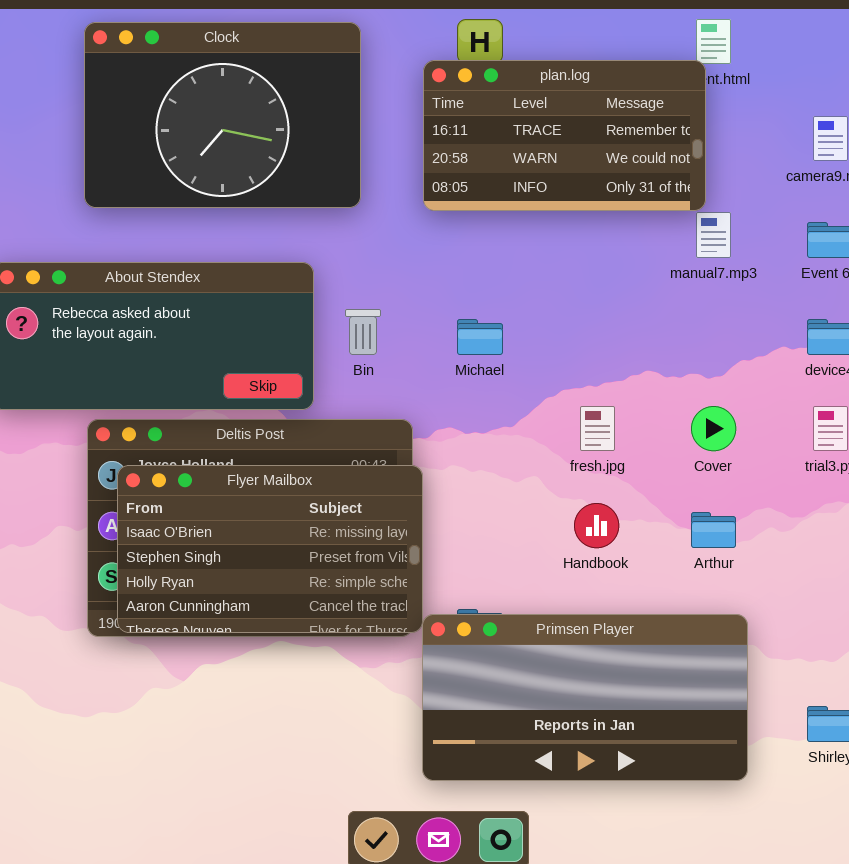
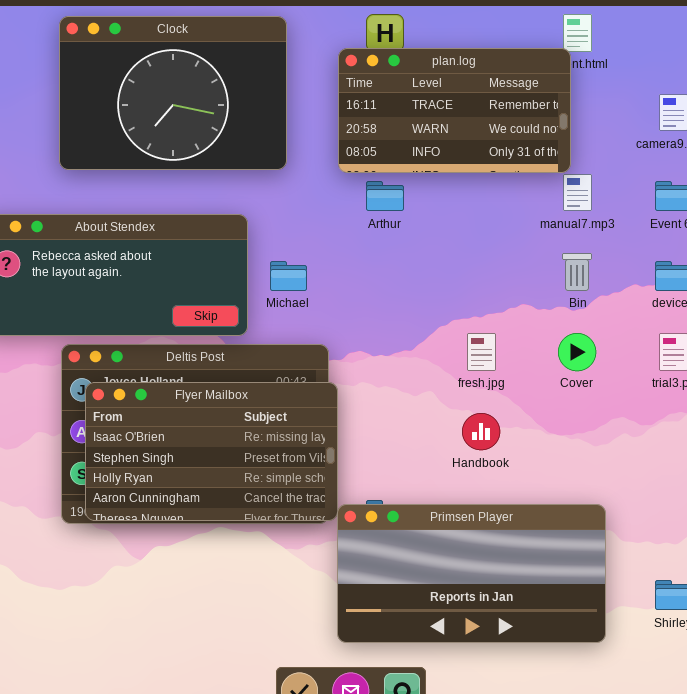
Bin: [345,309,381,355] -> [562,253,592,291], moved
Michael: [457,319,503,355] -> [270,261,307,291], moved
Arthur: [691,512,736,548] -> [366,181,404,211], moved

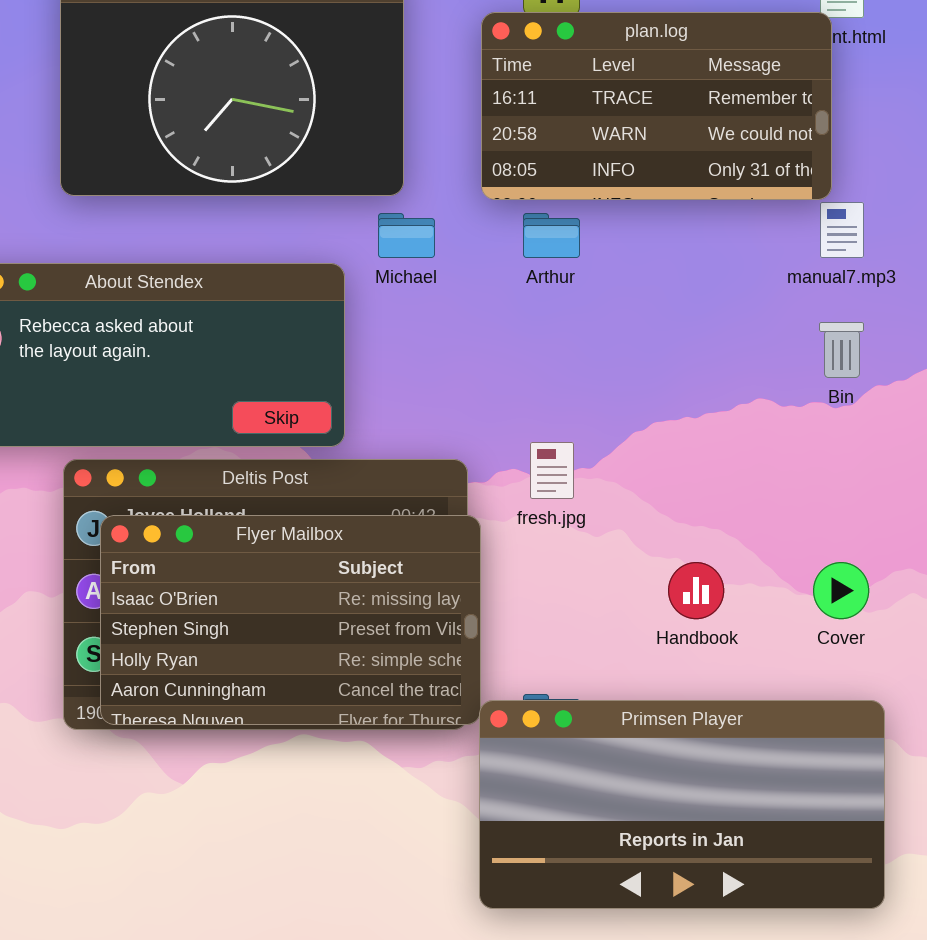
Michael: [270,261,307,291] -> [378,213,435,258], moved
fresh.jpg: [467,333,496,371] -> [530,442,574,499], moved
Cover: [558,333,596,371] -> [813,562,869,619], moved

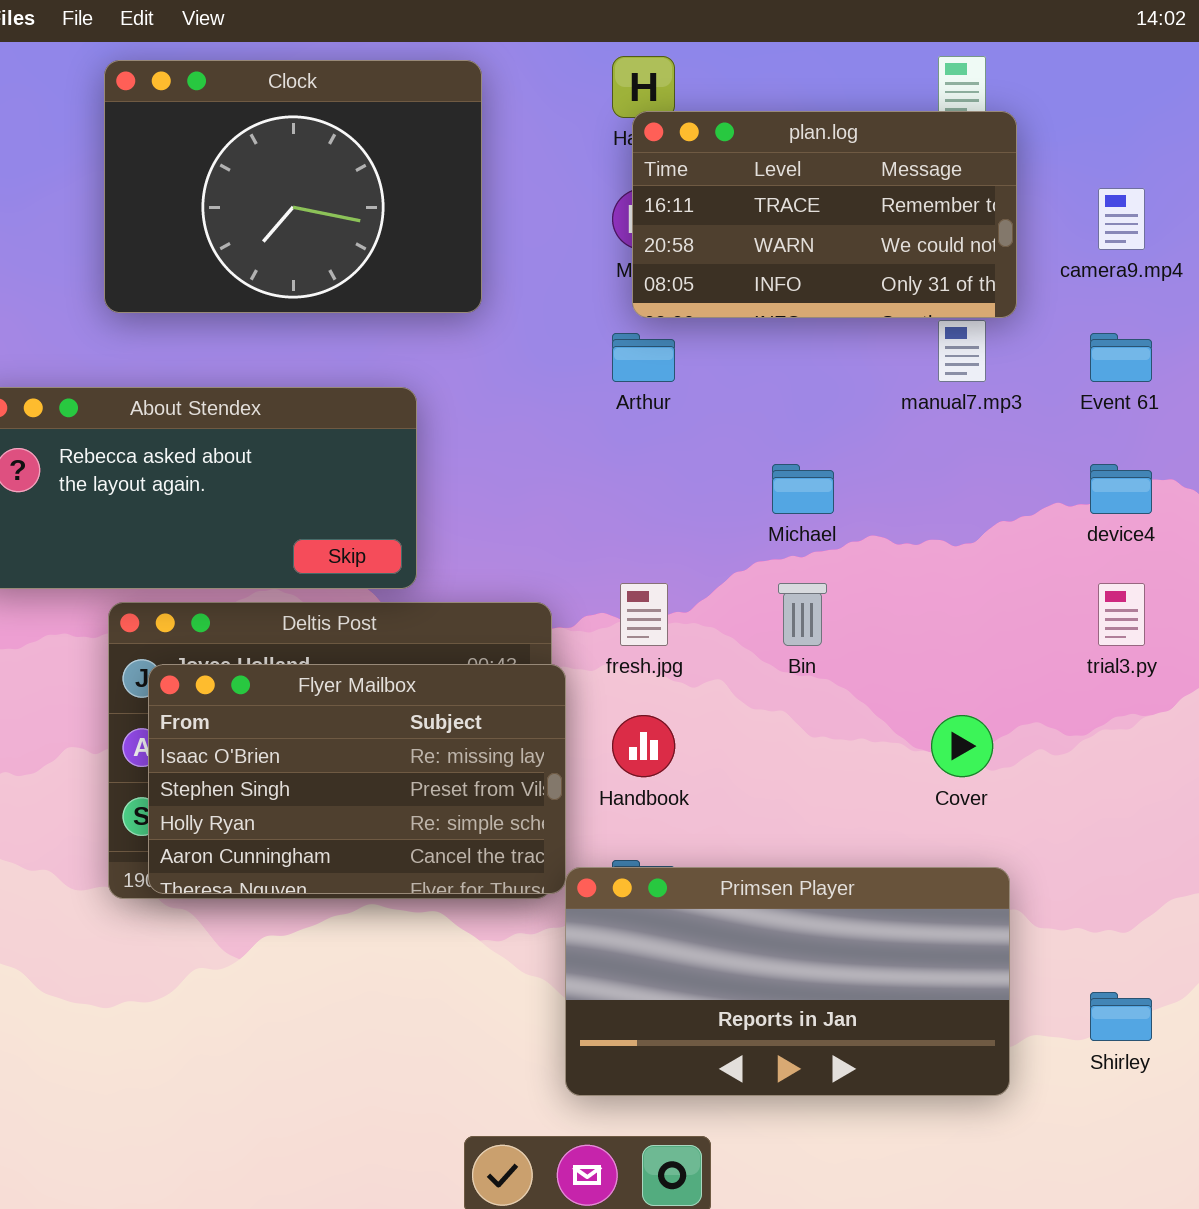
plan.log: [481,12,832,200] -> [632,111,1017,318], moved
Michael: [378,213,435,258] -> [772,464,834,514], moved
Bin: [819,322,864,378] -> [778,583,827,646], moved
Handbook: [668,562,724,619] -> [612,715,675,777], moved

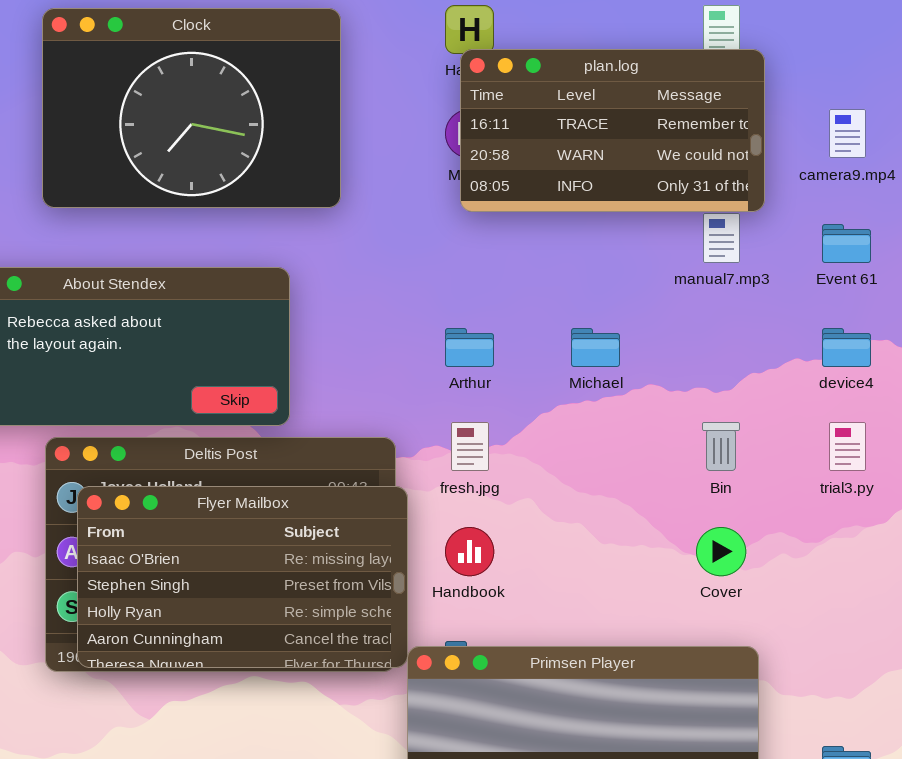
Arthur: [612,333,675,382] -> [445,328,494,367], moved
Bin: [778,583,827,646] -> [702,422,740,471], moved

